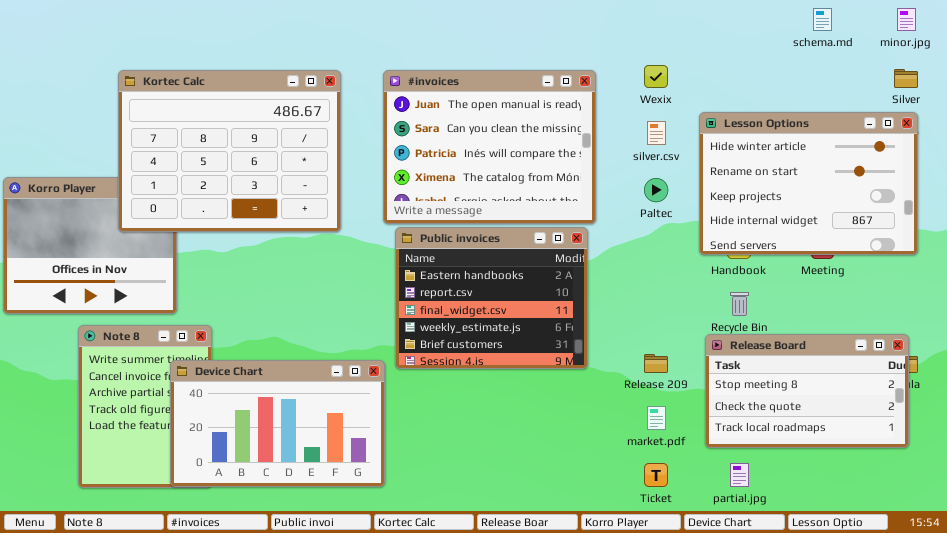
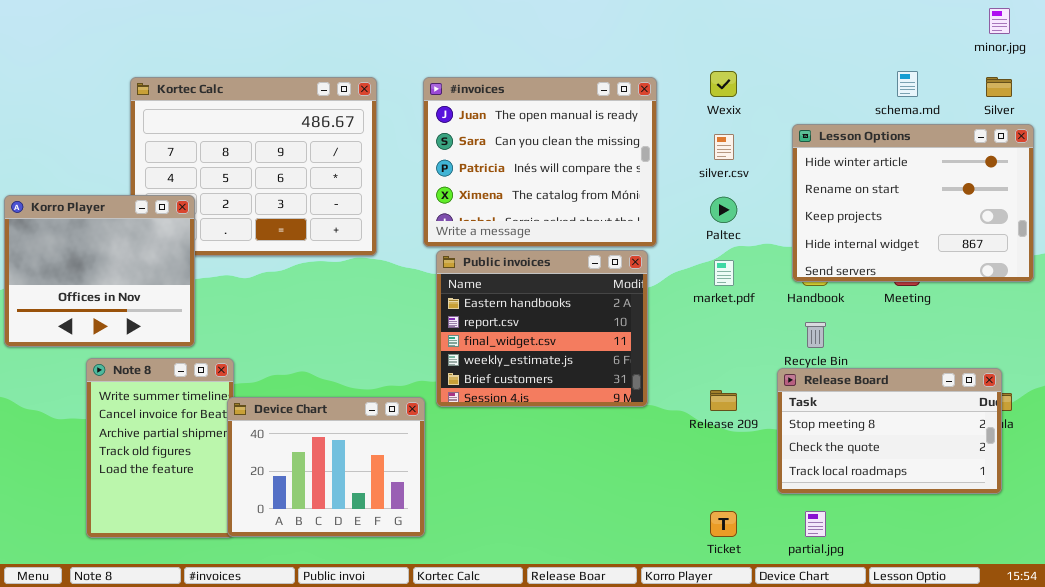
schema.md: [813,8,832,31] -> [897,71,918,97], moved
Lesson Options: [699,112,918,255] -> [792,124,1034,282], moved
Korro Player: [3,177,177,314] -> [4,195,195,347], raised
Device Chart: [170,360,385,487] -> [227,397,425,537], resized
market.pdf: [647,406,666,430] -> [714,260,734,286], moved

